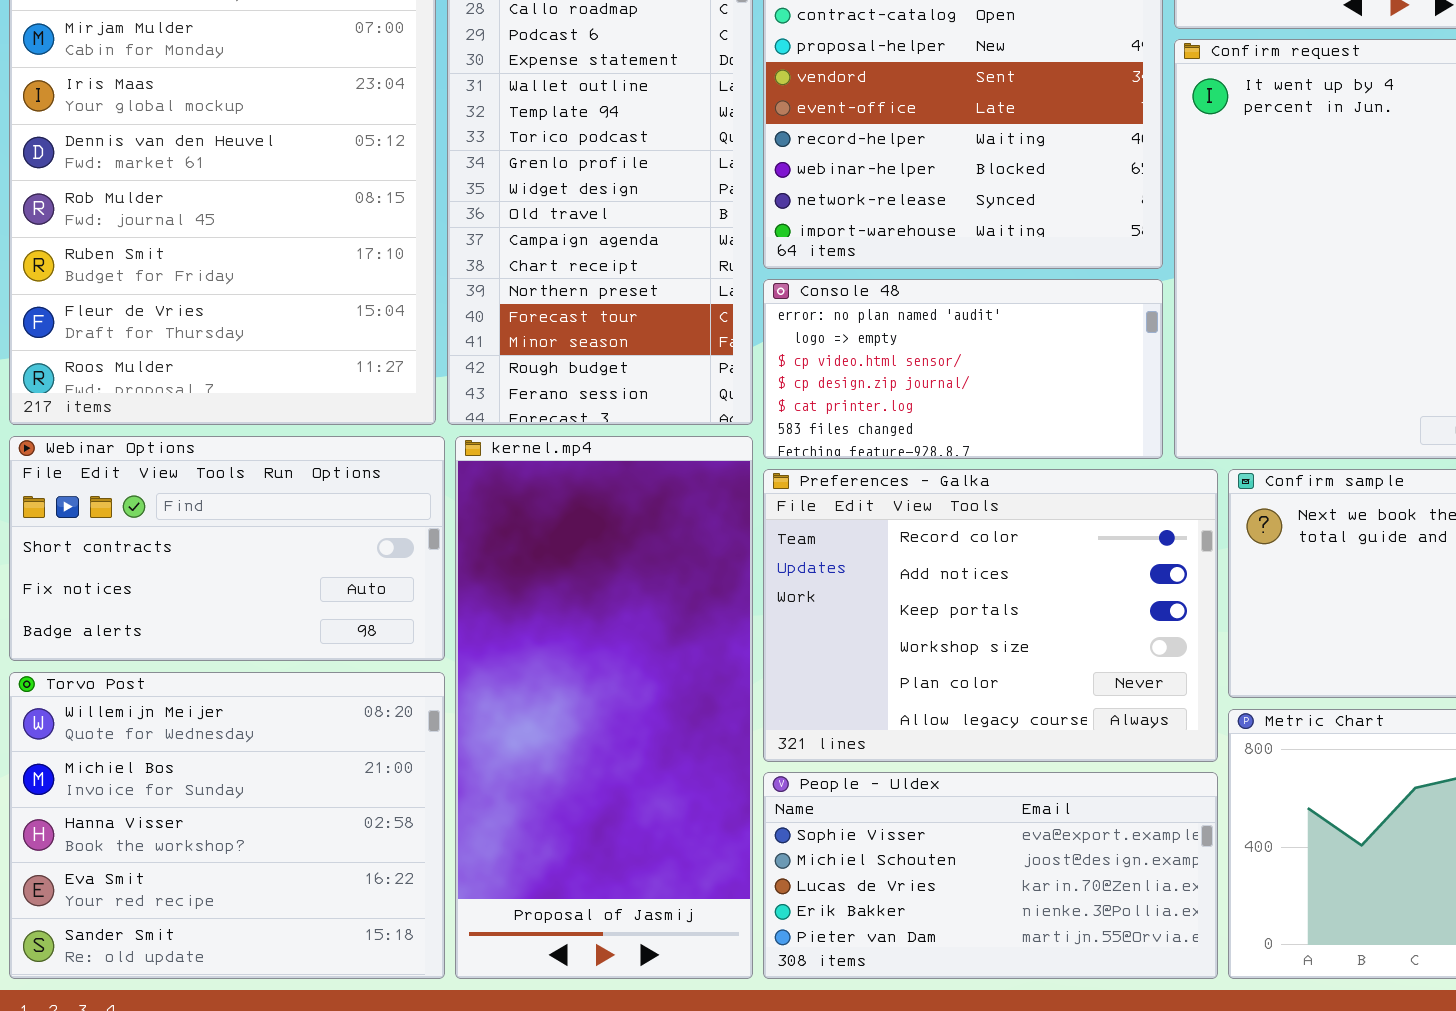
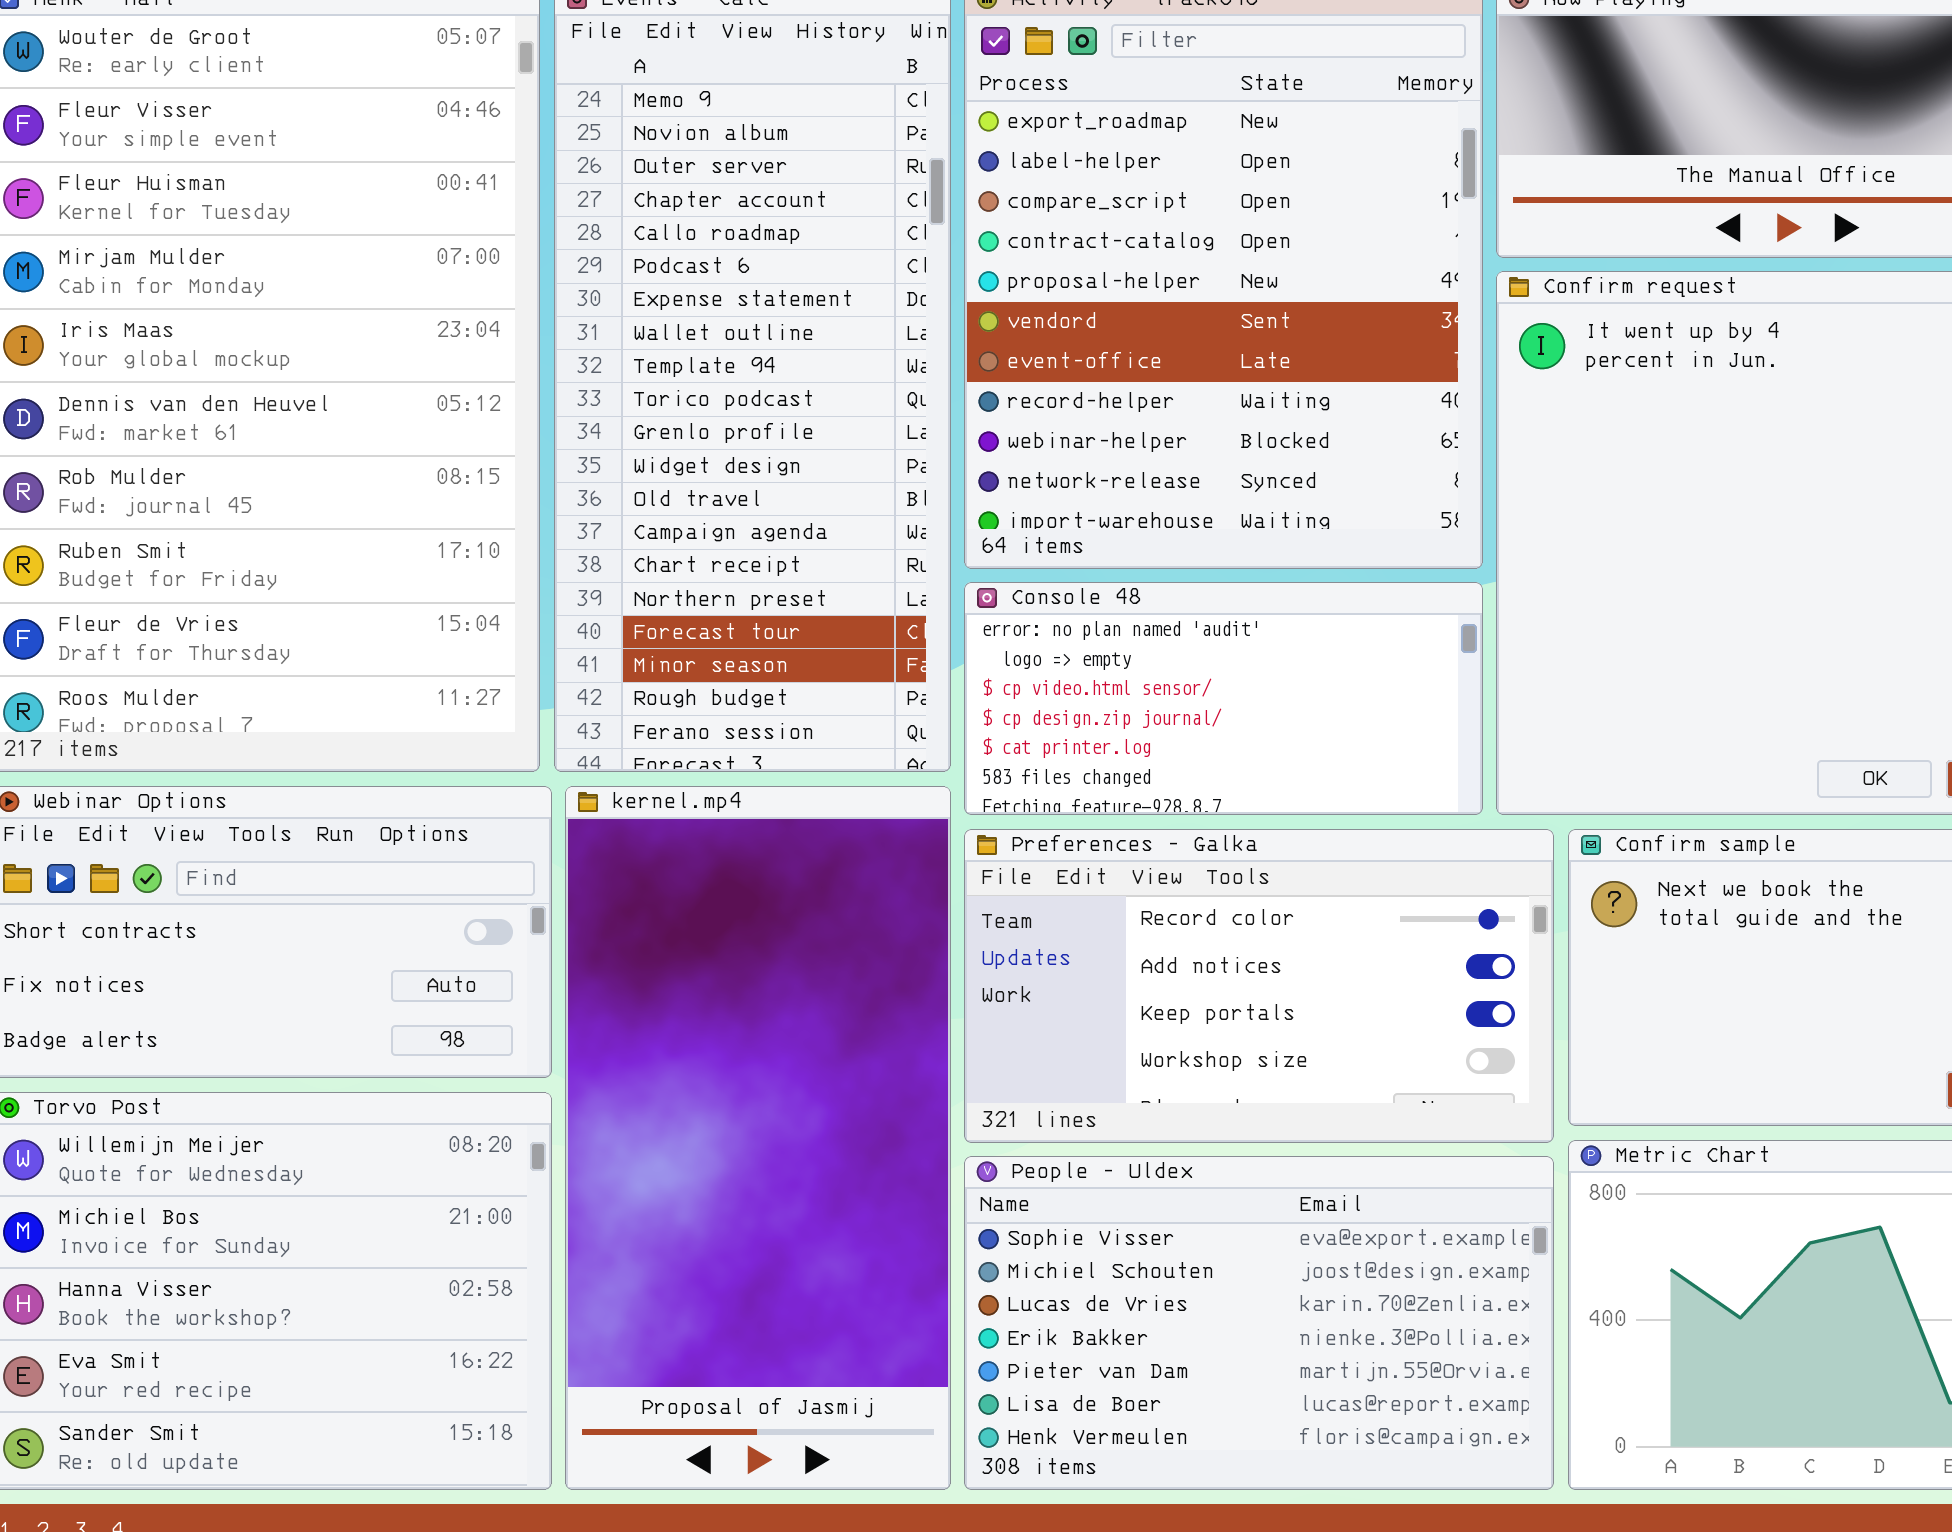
Preferences - Galka: [763,469,1218,762] -> [964,829,1554,1143], resized
People - Uldex: [763,772,1218,979] -> [964,1156,1554,1490], resized

